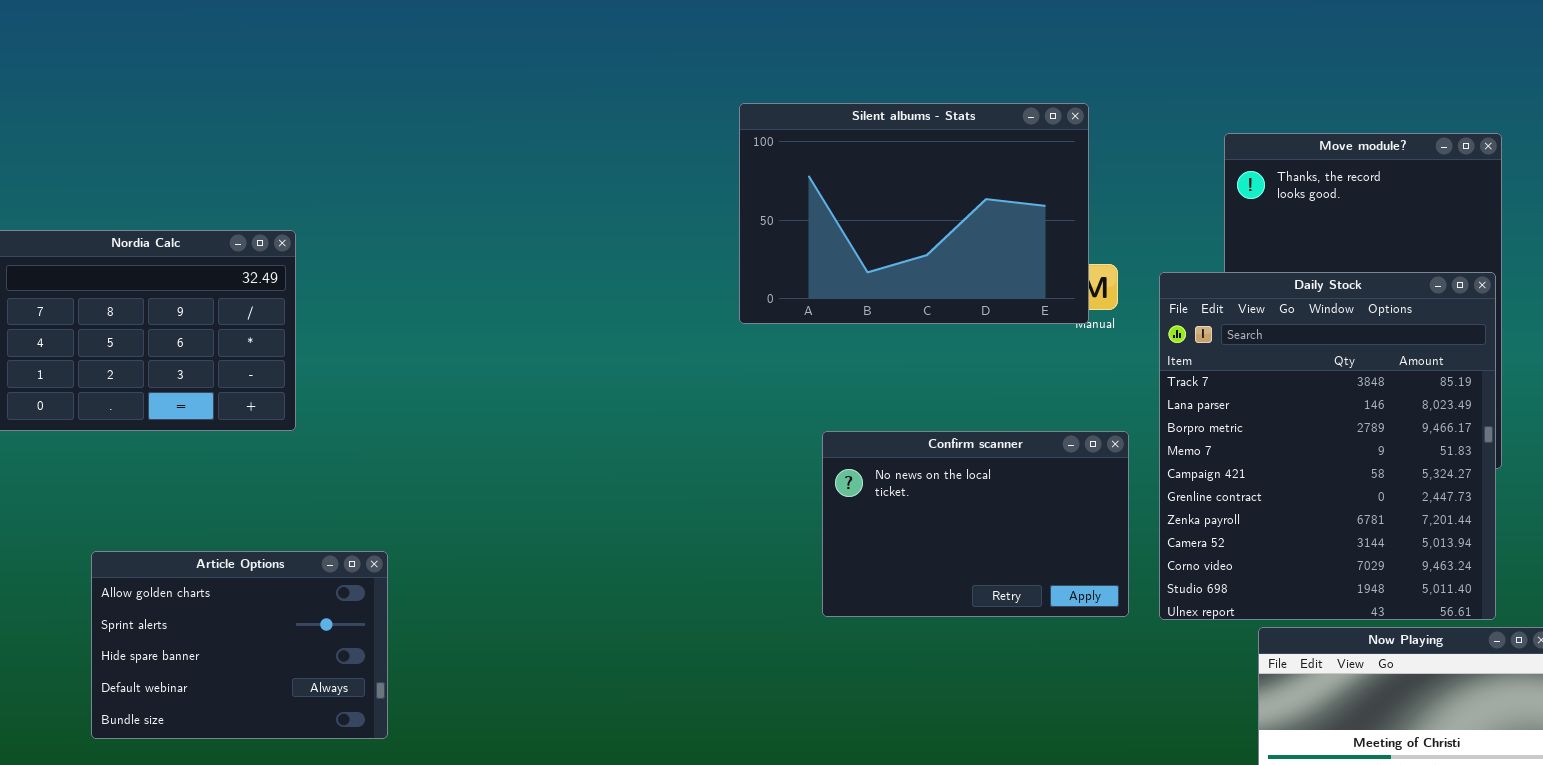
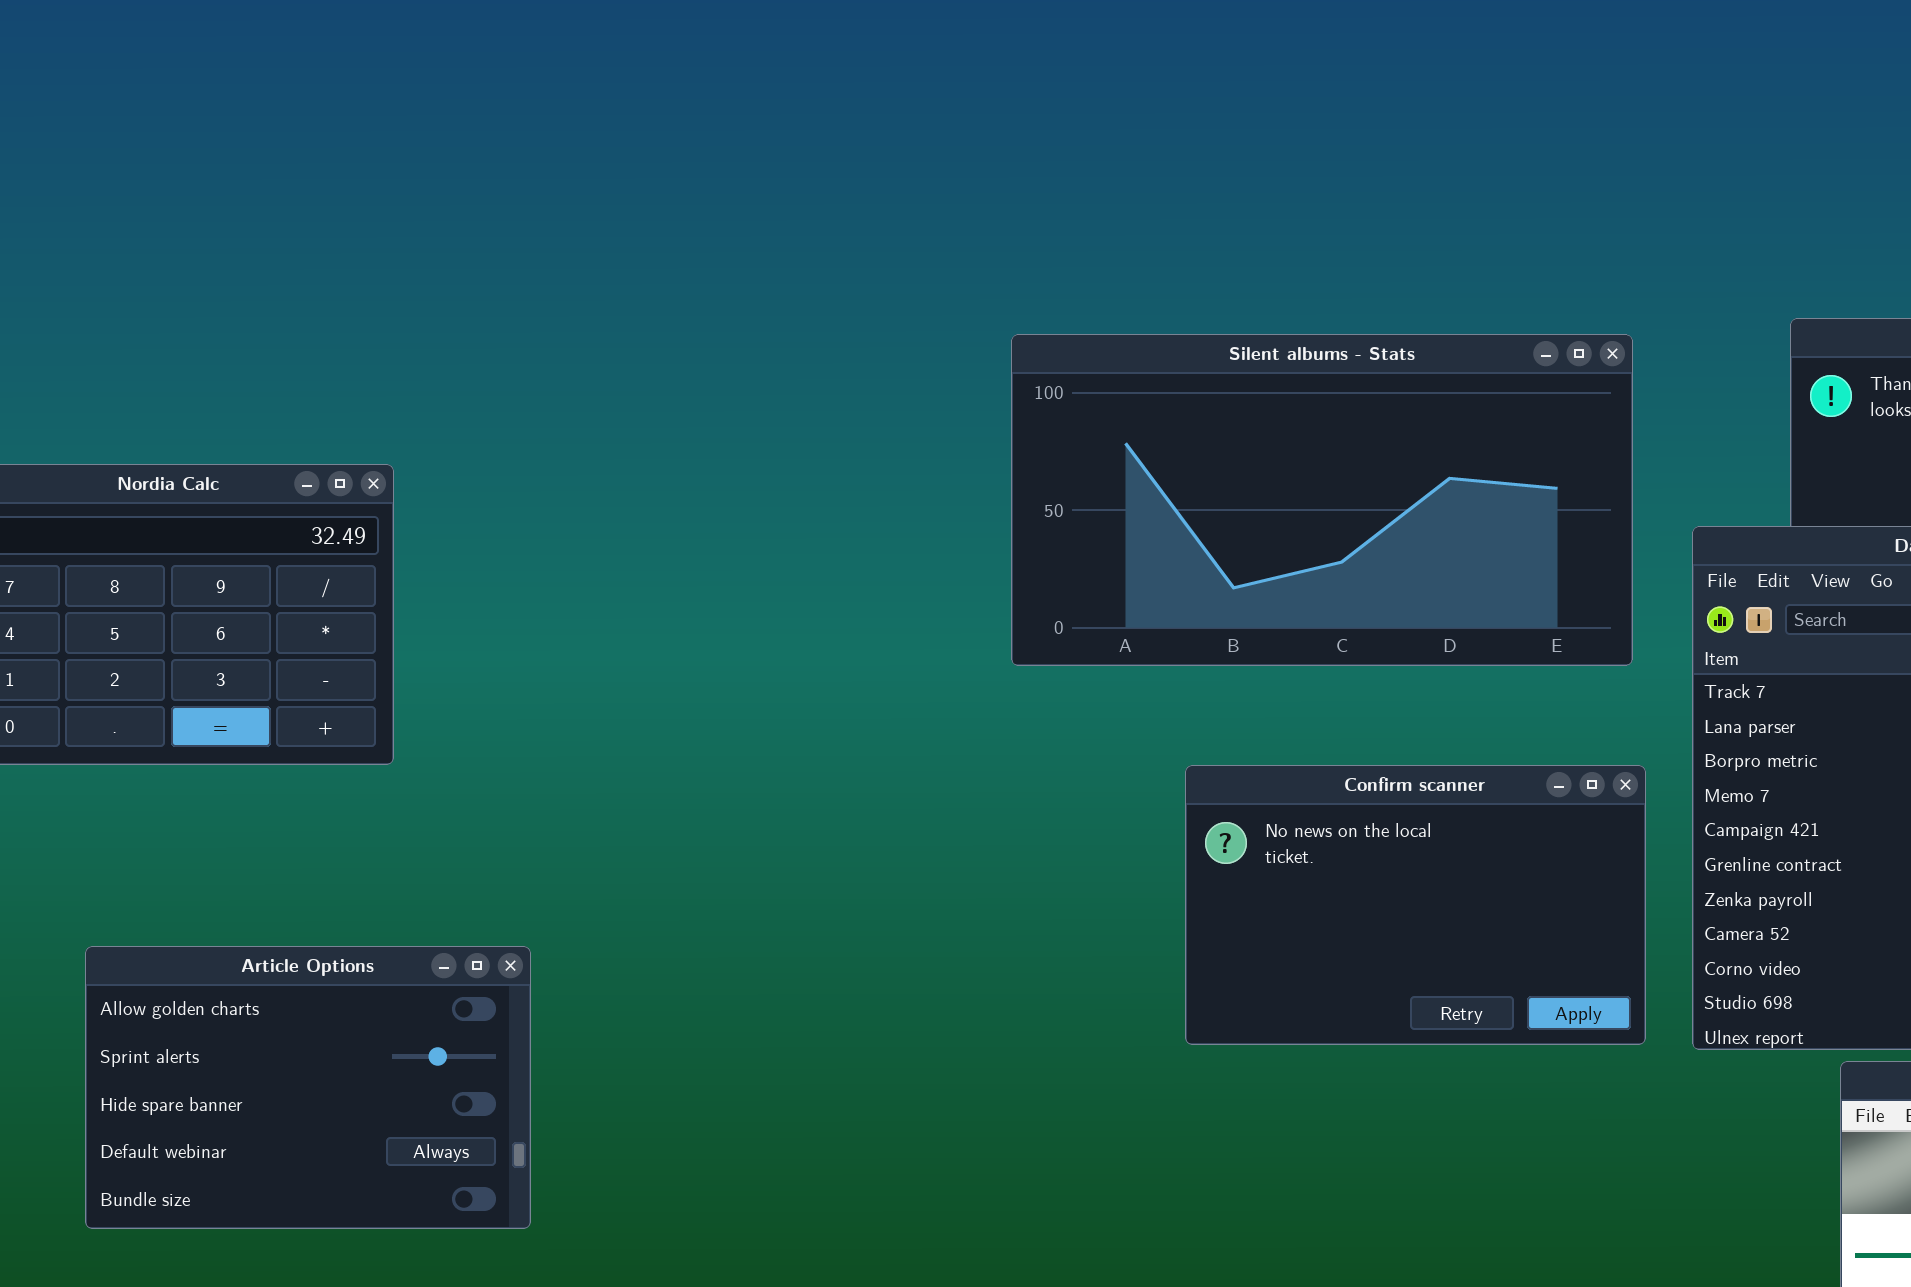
Silent albums - Stats: [739,103,1089,324] -> [1011,334,1633,666], moved, resized

